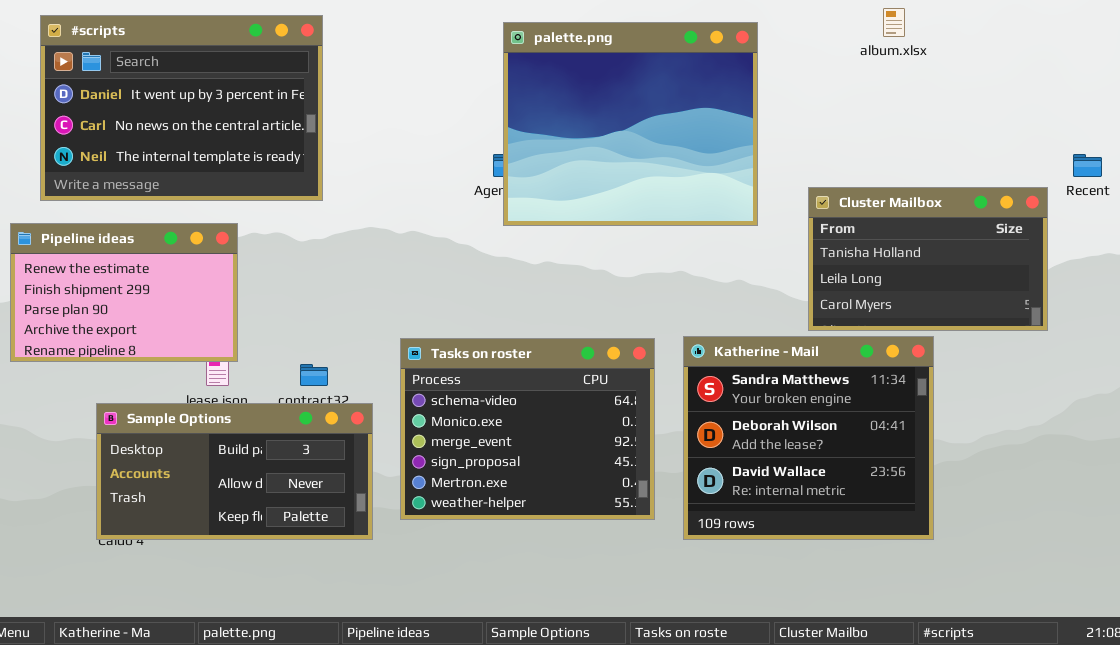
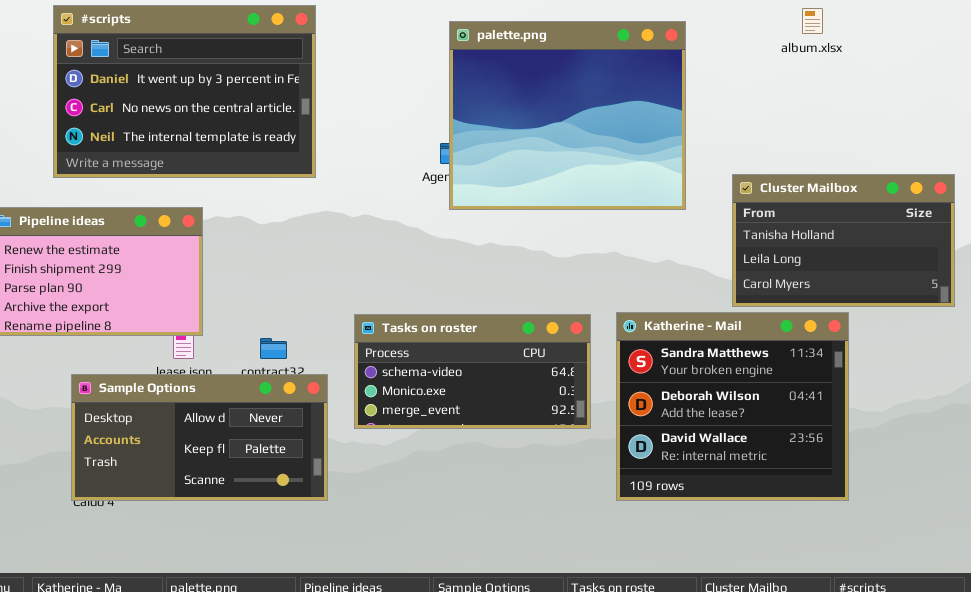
#scripts: [40,15,323,201] -> [53,5,316,178], moved
Tasks on roster: [400,338,655,520] -> [354,314,591,429], resized
Sample Options: [96,403,373,540] -> [71,374,328,501], scrolled down 1 row

